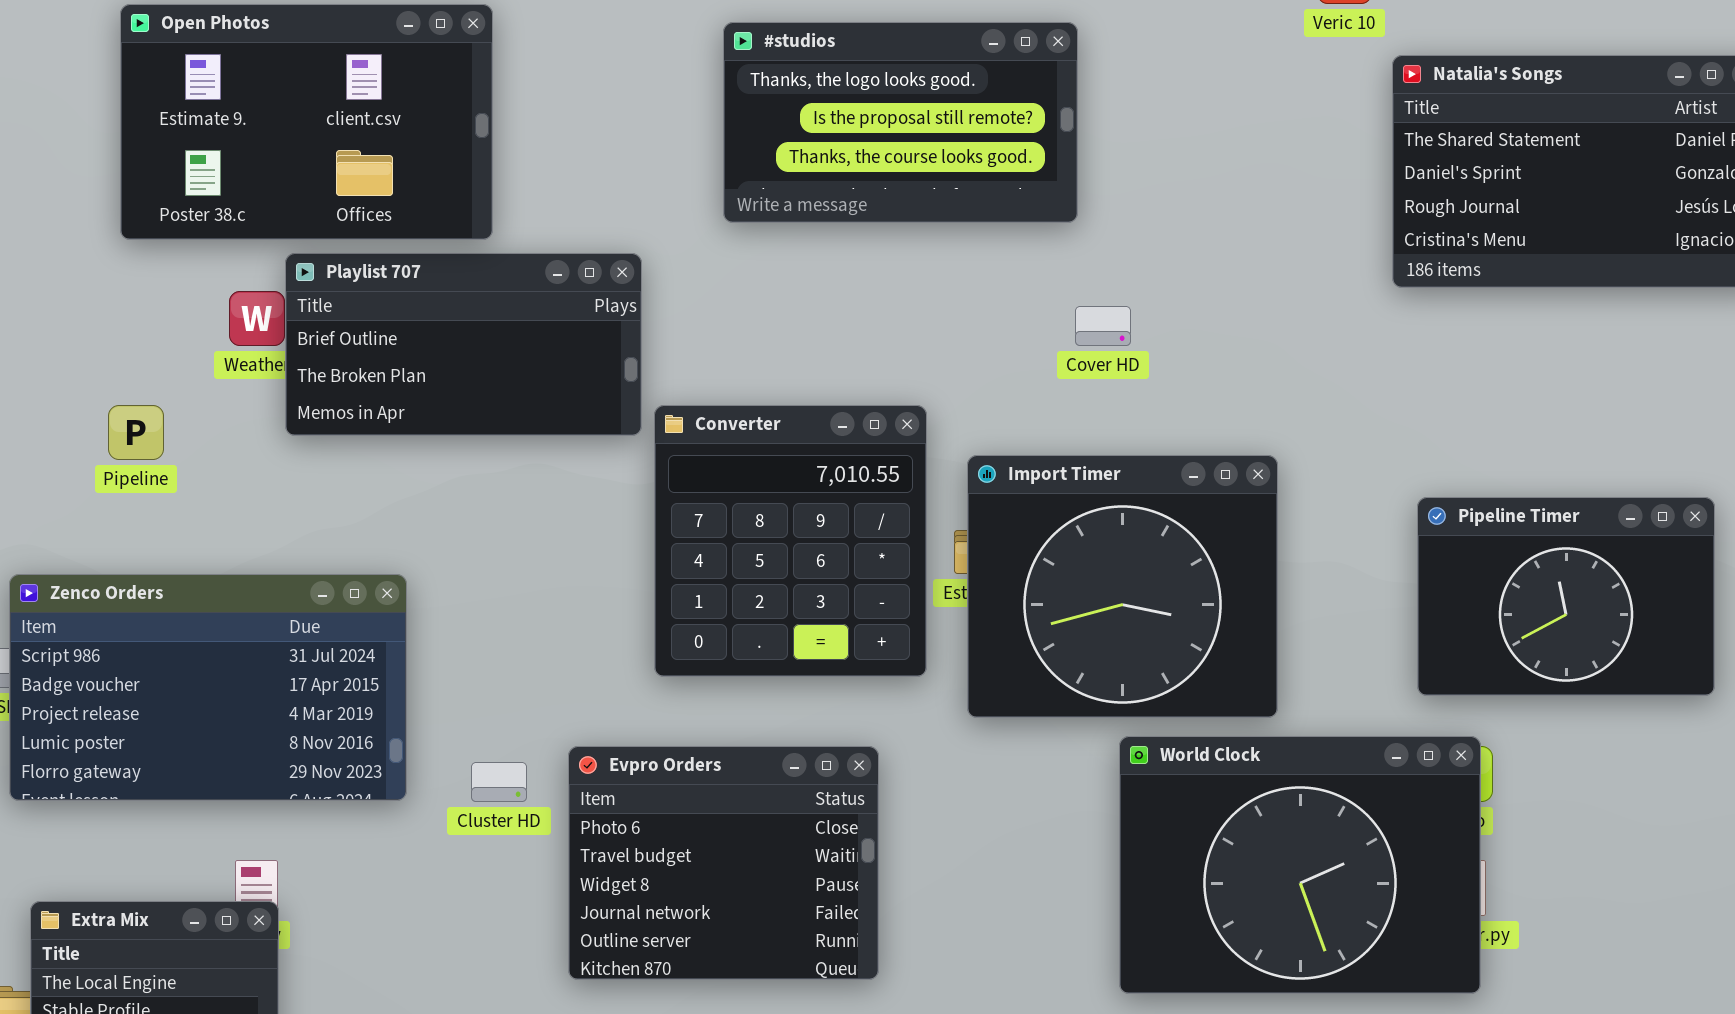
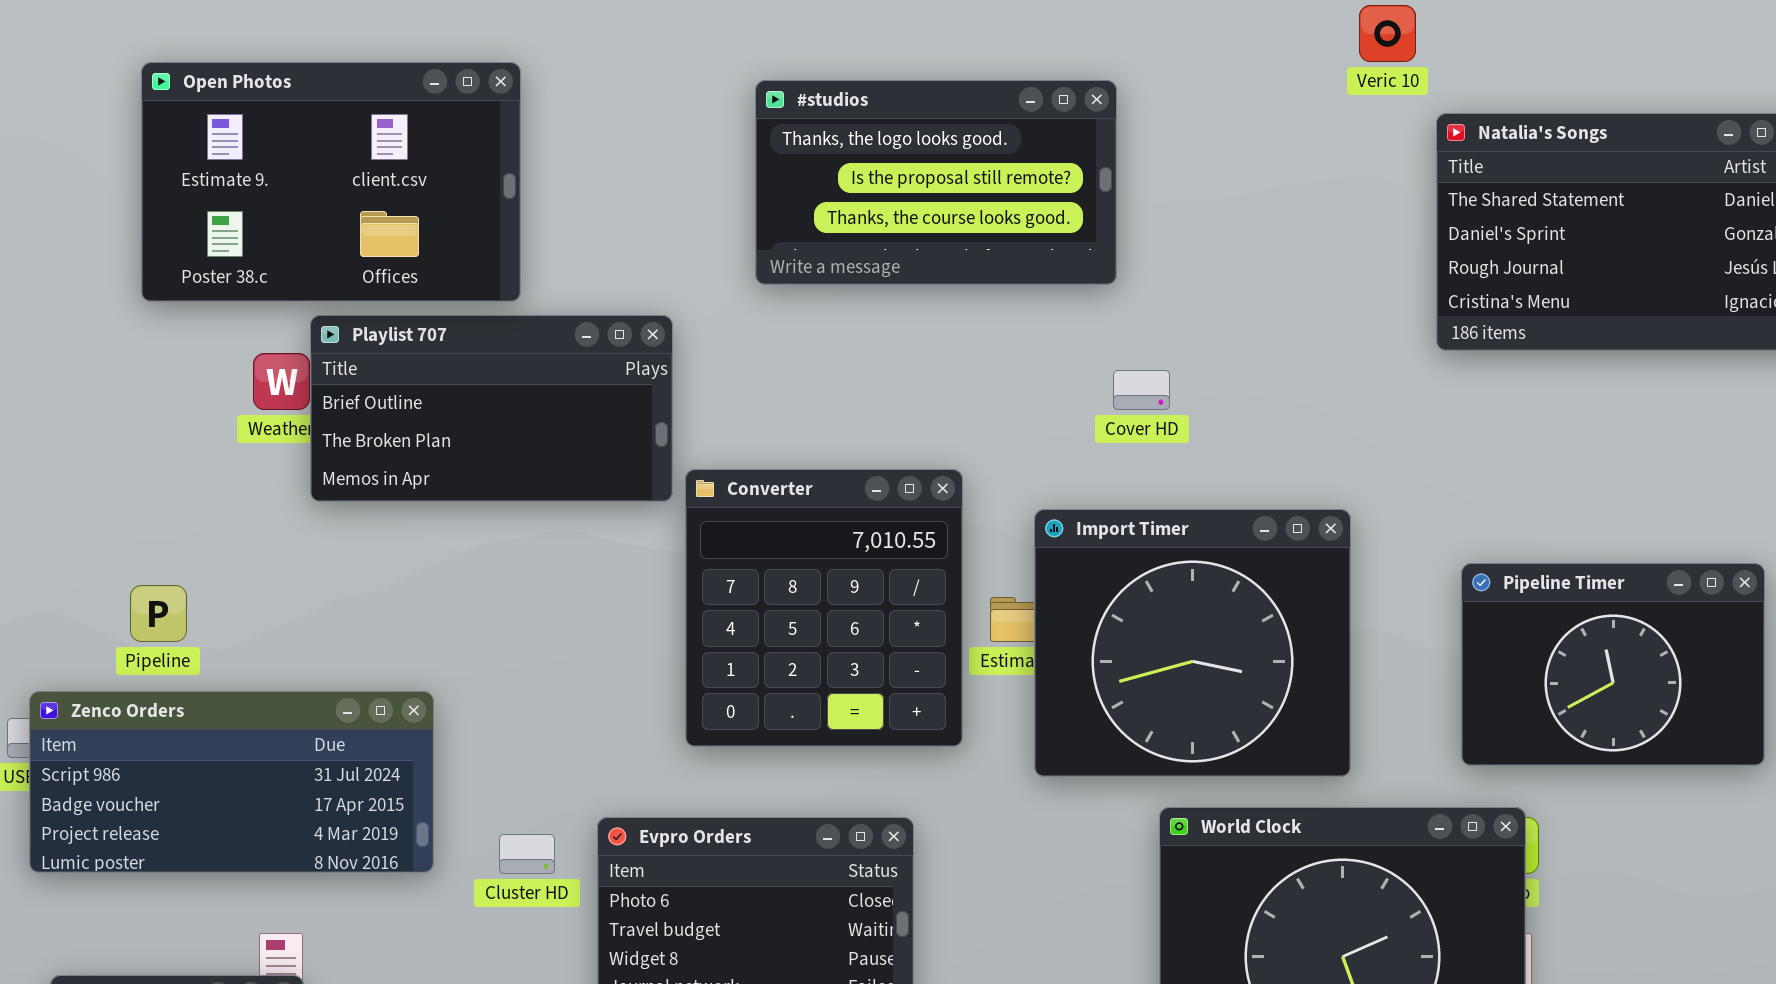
Pipeline: [108,405,164,460] -> [130,585,187,642], moved
Import Timer: [967,455,1278,718] -> [1034,509,1351,777], moved
Zenco Orders: [9,574,407,801] -> [29,691,434,873], resized

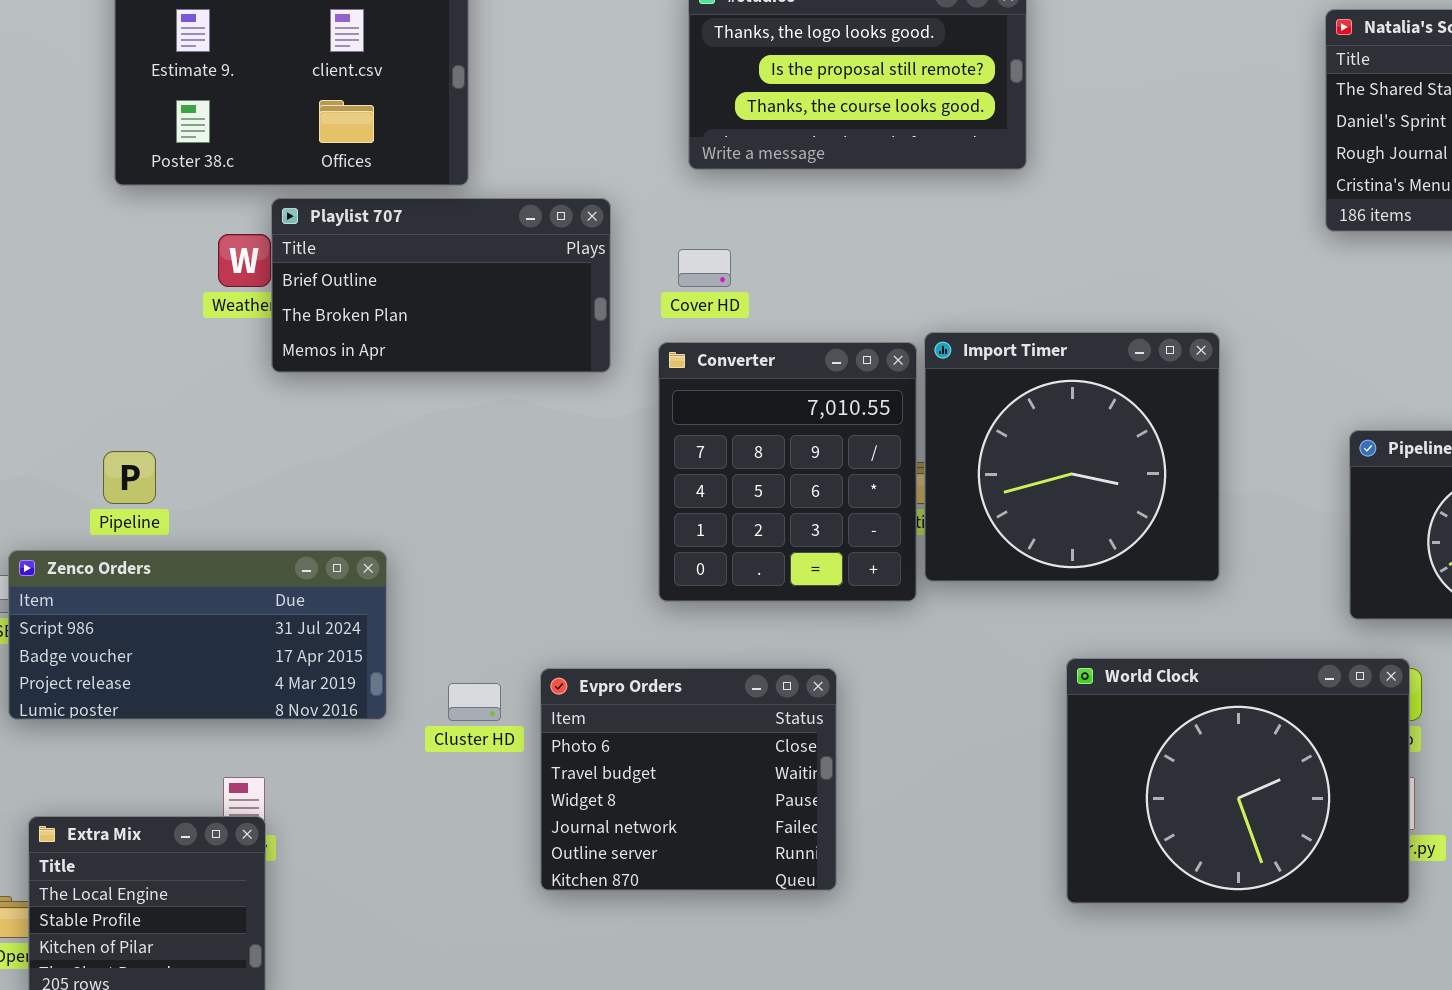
Cover HD: [1113,370,1170,410] -> [678,249,731,287], moved
Converter: [685,469,963,747] -> [658,342,917,602], moved
Import Timer: [1034,509,1351,777] -> [924,332,1220,582], moved

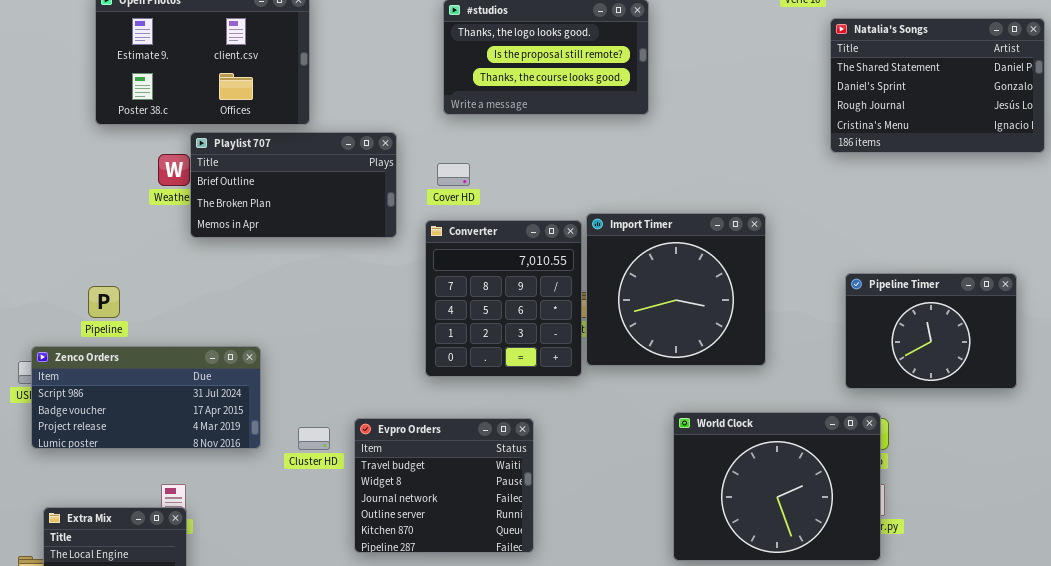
Evpro Orders: [540,668,837,891] -> [354,418,534,553], scrolled down 1 row

